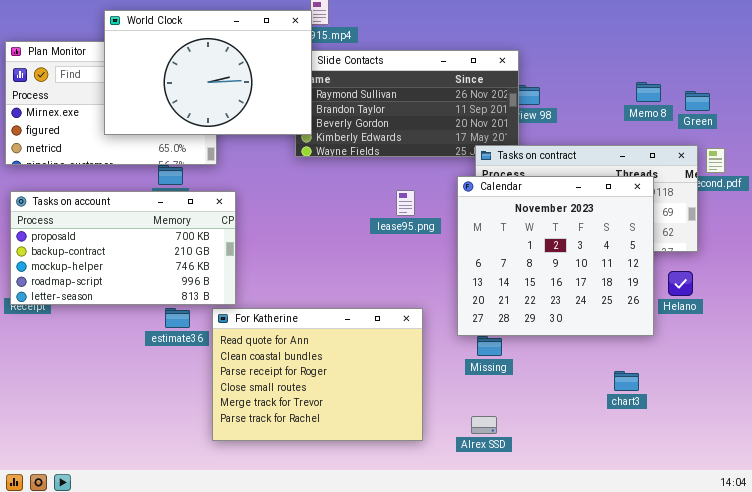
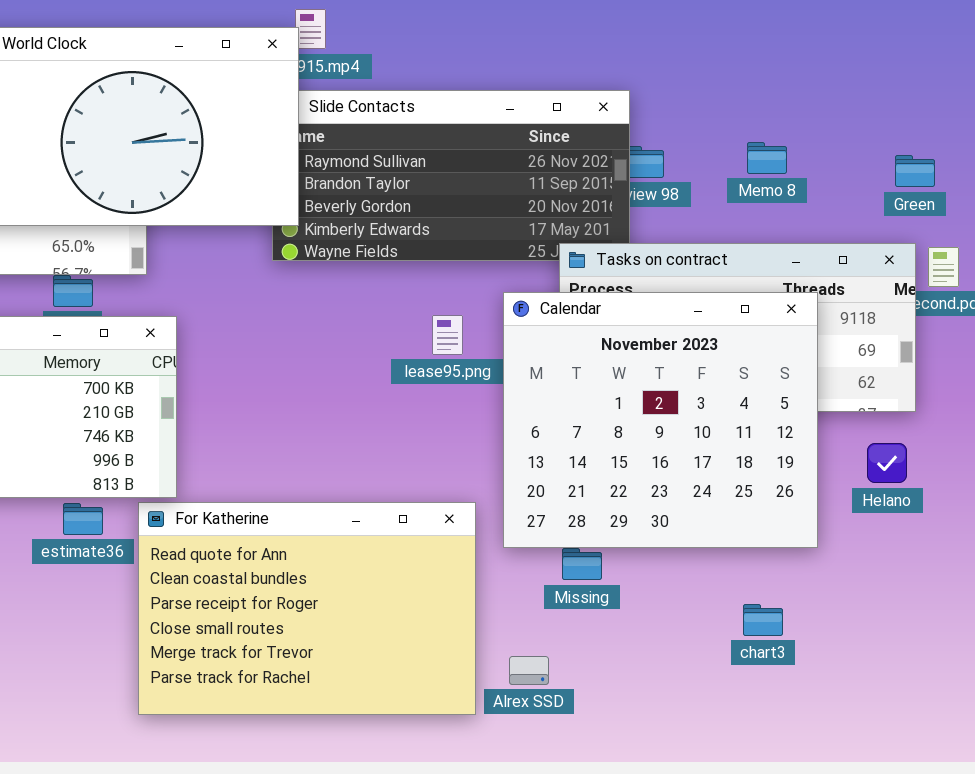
Memo 8: [636,82,661,102] -> [747,142,787,174], moved
Calendar: [457,176,654,336] -> [503,292,818,548], moved
chart3: [614,371,639,391] -> [743,604,783,636], moved
Alrex SSD: [471,416,497,434] -> [509,656,549,685], moved

